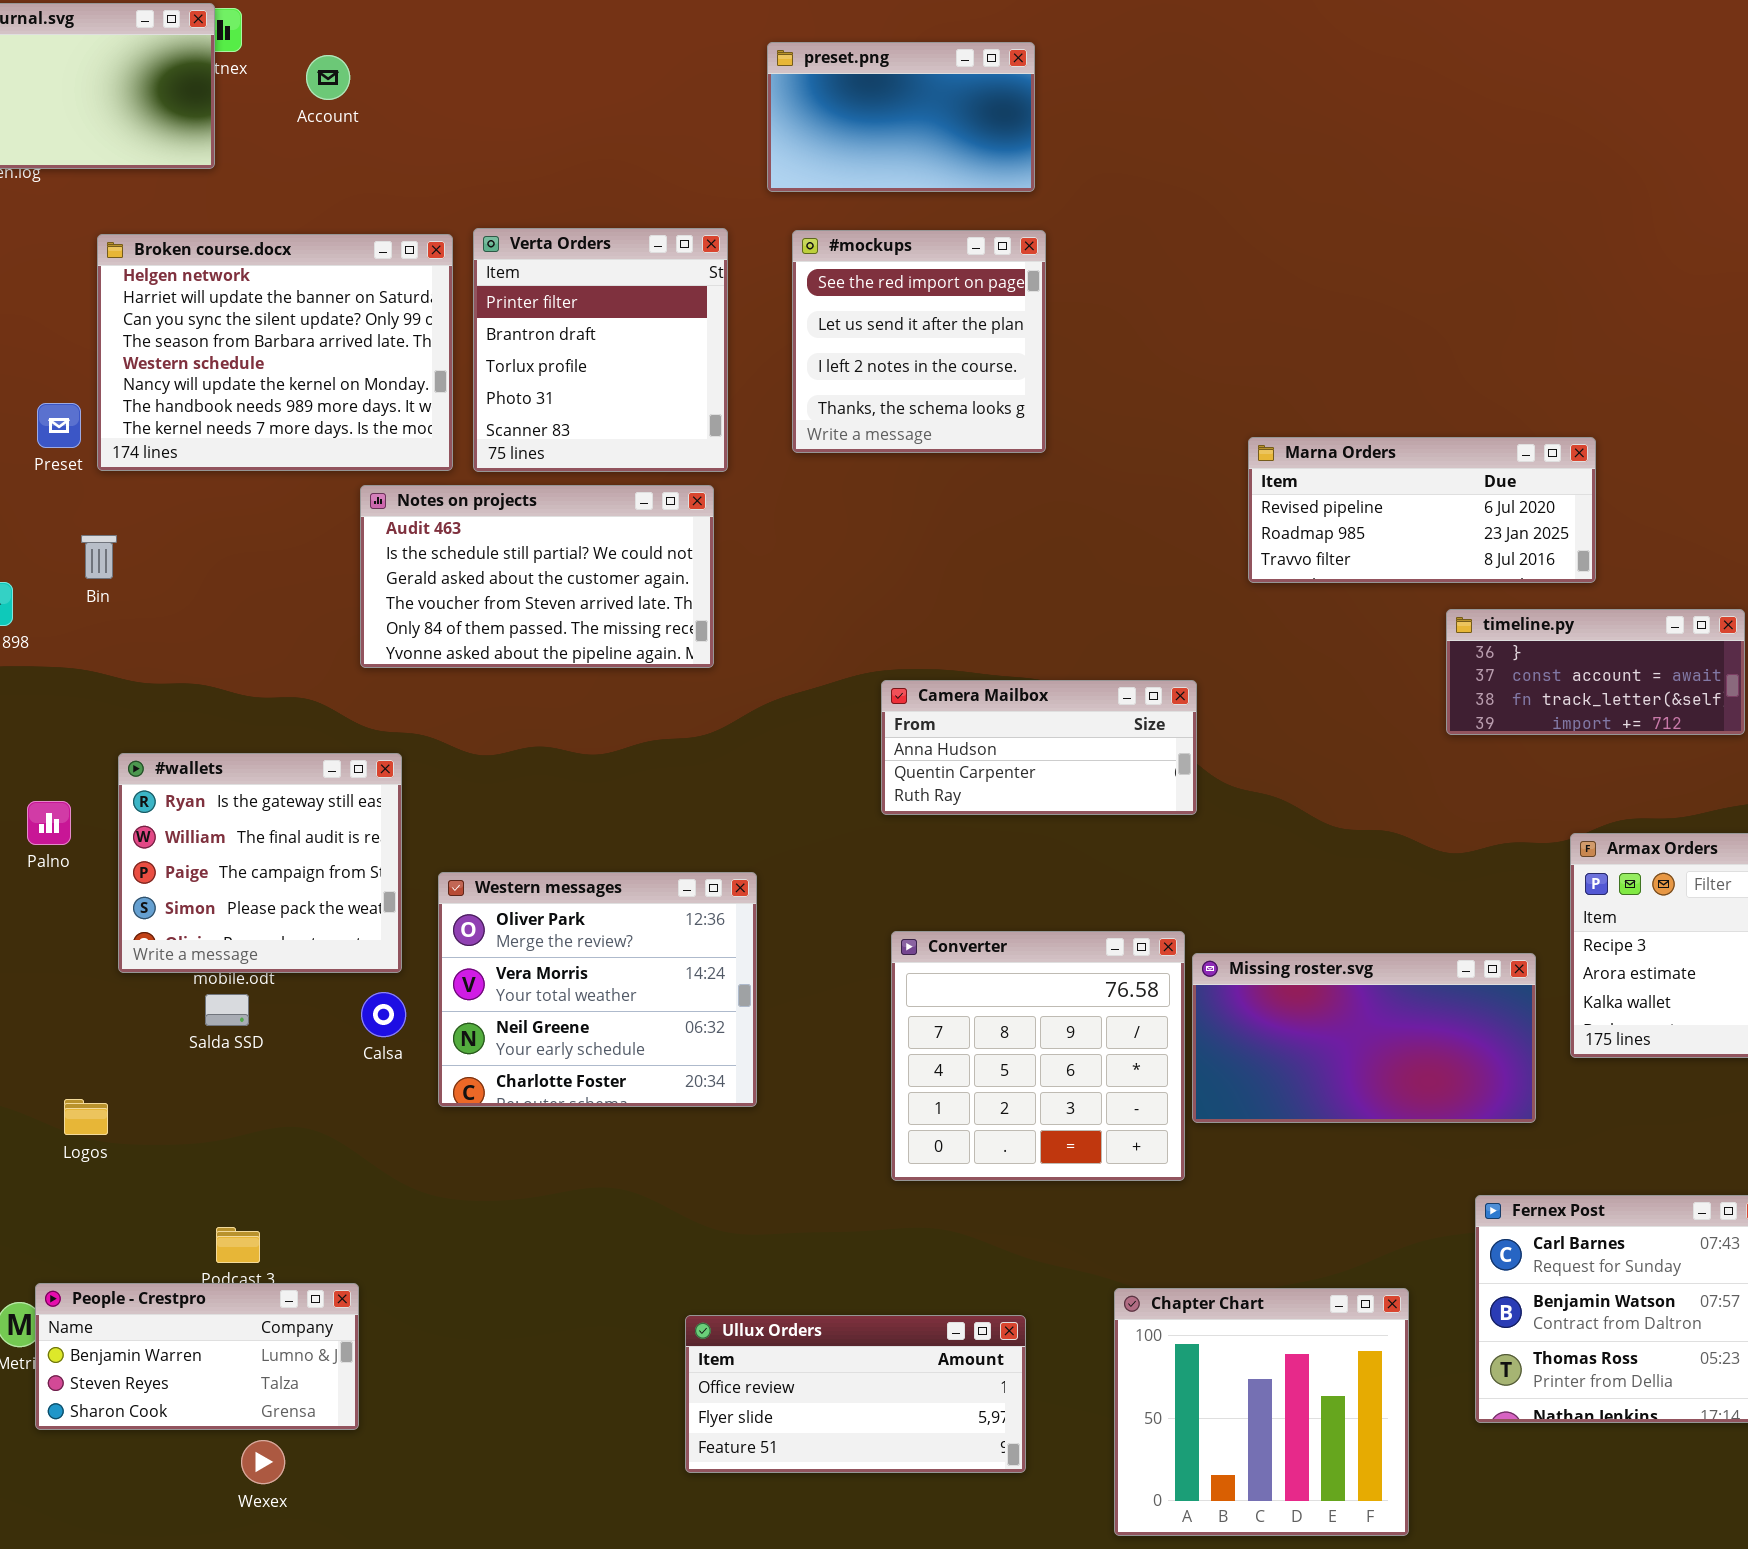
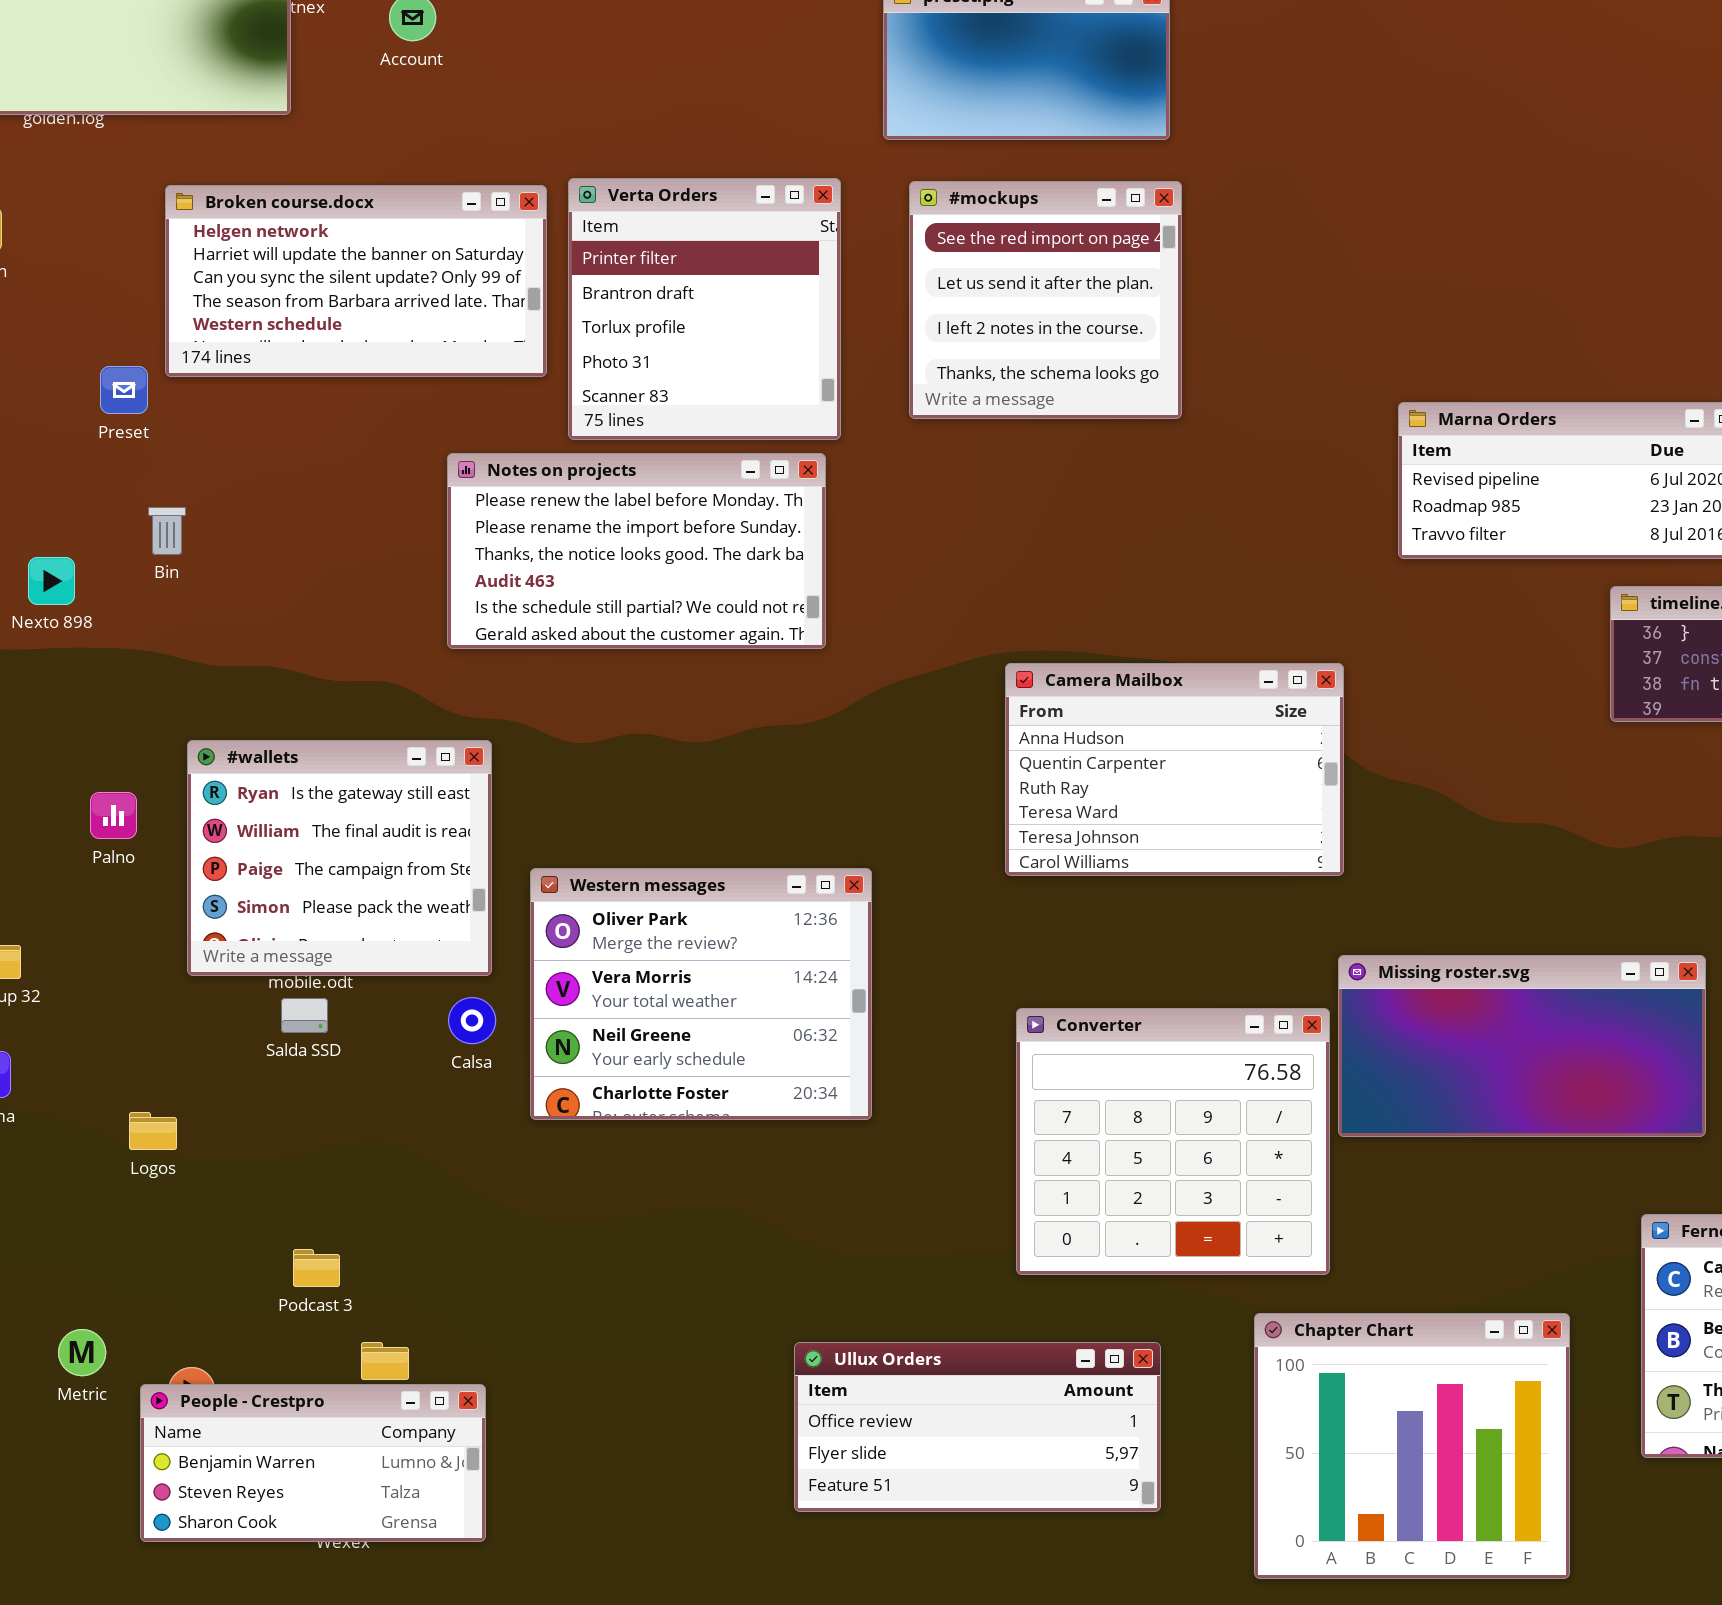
Broken course.docx: [97,234,453,471] -> [165,185,547,377], resized
Notes on projects: [360,485,714,668] -> [447,453,826,649], scrolled up 3 rows
Camera Mailbox: [881,680,1197,815] -> [1005,663,1344,876], resized
Converter: [891,931,1185,1181] -> [1016,1008,1330,1275], moved
People - Crestpro: [35,1283,359,1430] -> [140,1384,486,1542], moved

